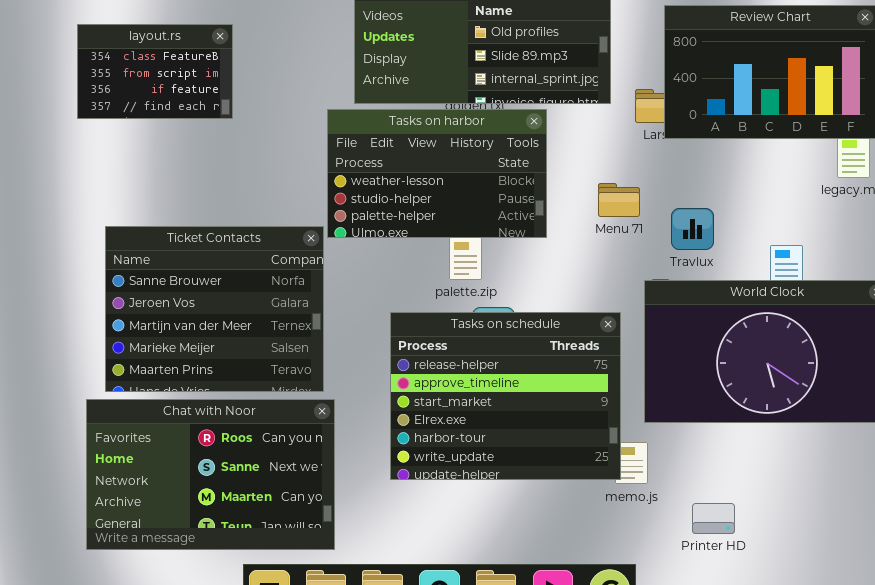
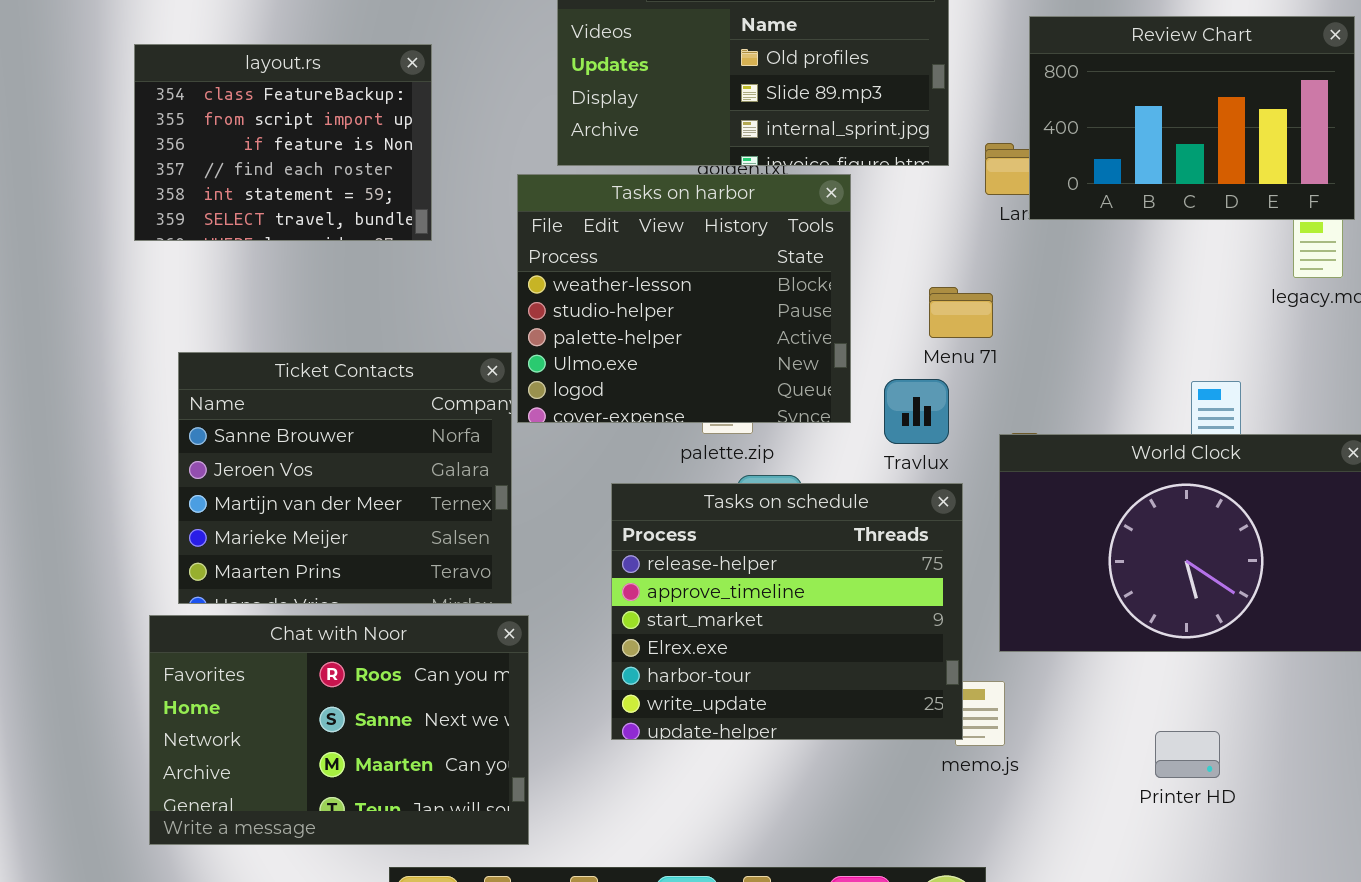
layout.rs: [77,24,233,119] -> [134,44,432,241], resized
Tasks on harbor: [327,109,547,238] -> [517,174,851,423], resized
Travlux: [671,208,714,250] -> [884,379,949,444], moved
Printer HD: [692,503,735,534] -> [1155,731,1220,778], moved

